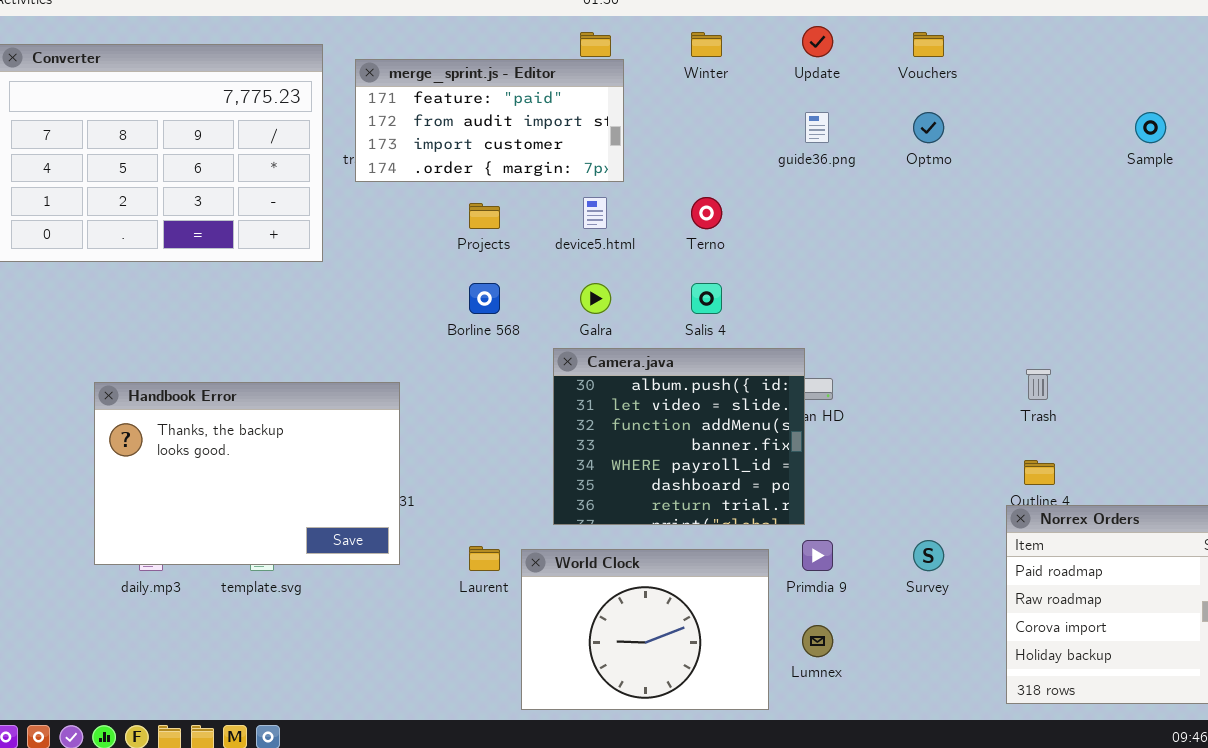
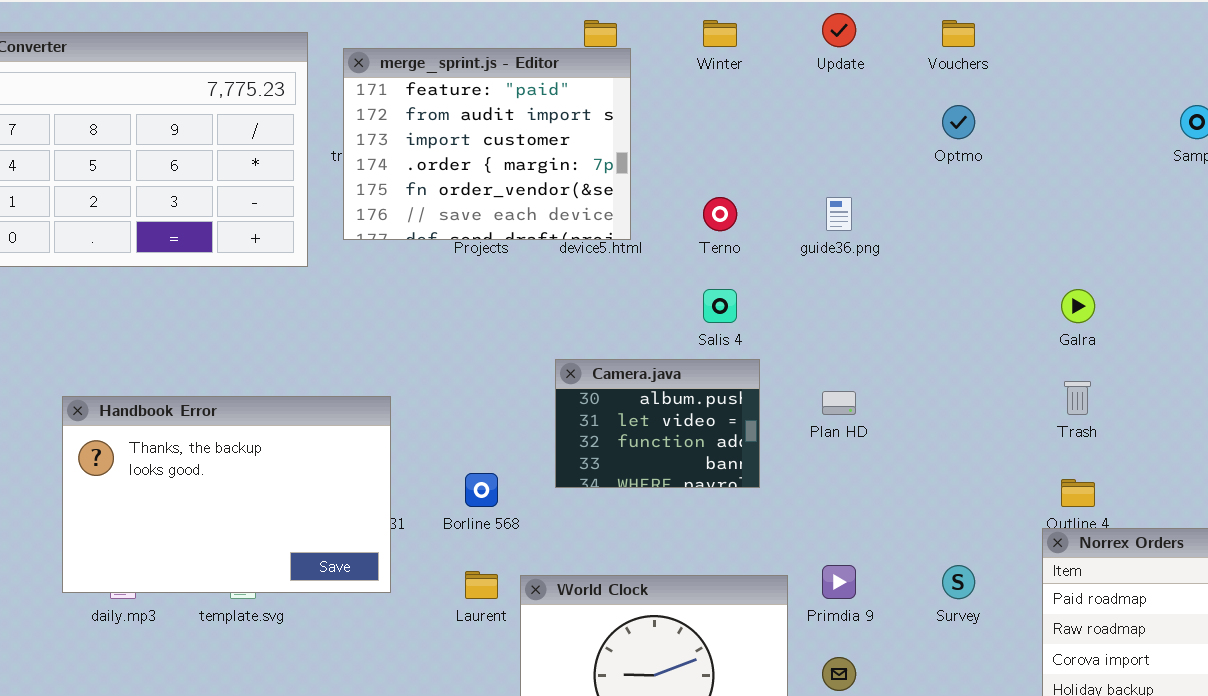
merge_sprint.js - Editor: [355,59,624,182] -> [343,48,631,240], resized
guide36.png: [805,112,829,143] -> [826,197,852,231], moved
Borline 568: [469,283,500,314] -> [465,473,498,507], moved
Galra: [580,283,611,314] -> [1061,289,1095,323], moved
Camera.java: [553,348,805,525] -> [555,359,760,488], resized

